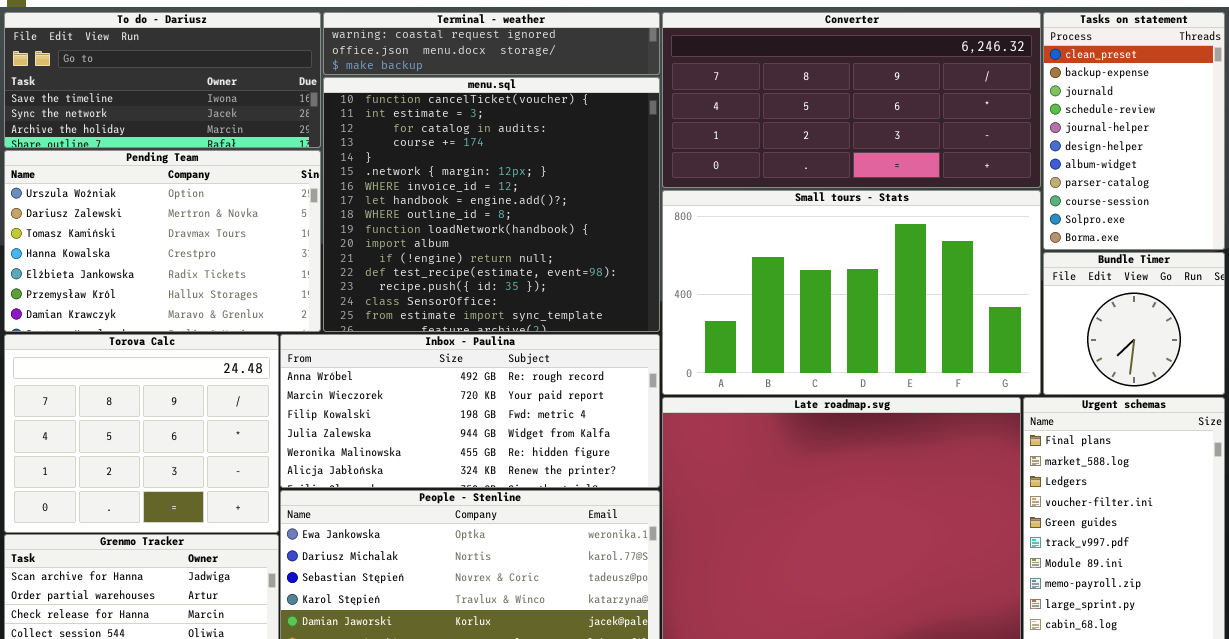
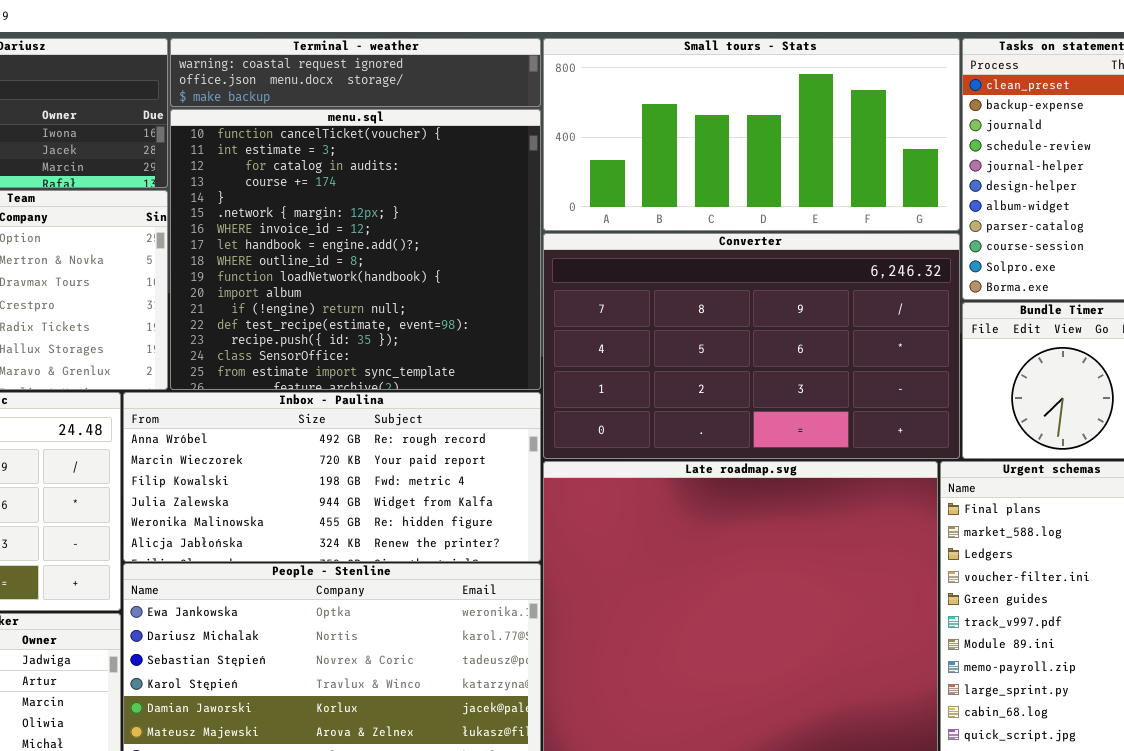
Converter: [662,12,1041,188] -> [543,233,960,459], moved, resized
Small tours - Stats: [662,190,1041,395] -> [543,38,960,231], moved, resized

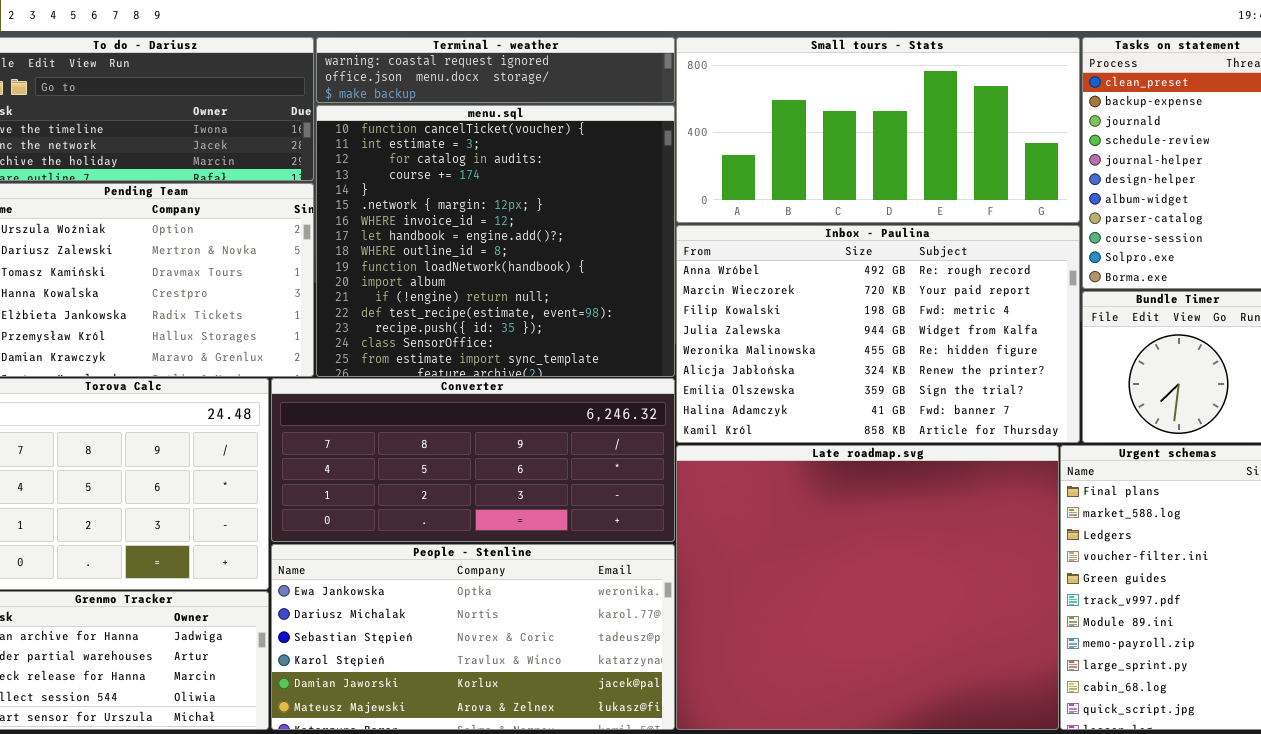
Converter: [543,233,960,459] -> [271,378,675,542], moved, resized
Inbox - Paulina: [123,392,541,562] -> [676,225,1080,443], moved, resized

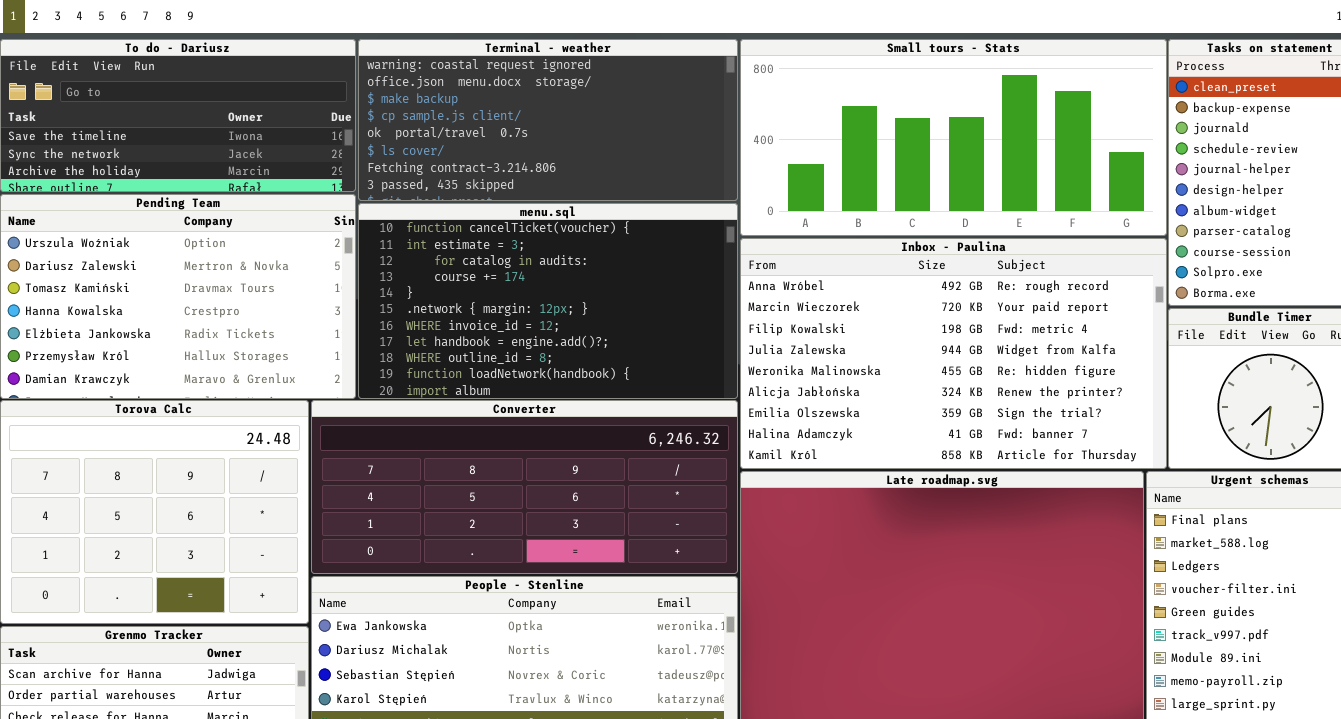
Terminal - weather: [316,37,675,103] -> [358,39,738,201], resized
menu.sql: [316,105,675,377] -> [358,203,738,399], resized

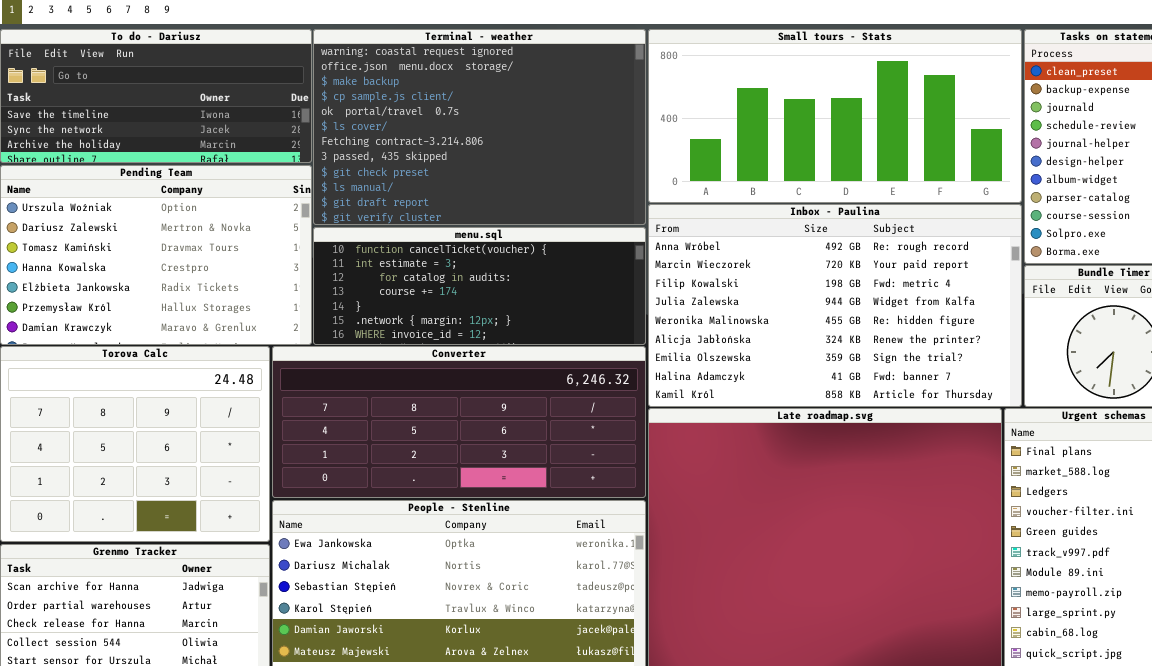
Terminal - weather: [358,39,738,201] -> [313,29,646,225], resized
menu.sql: [358,203,738,399] -> [313,227,646,345], resized

